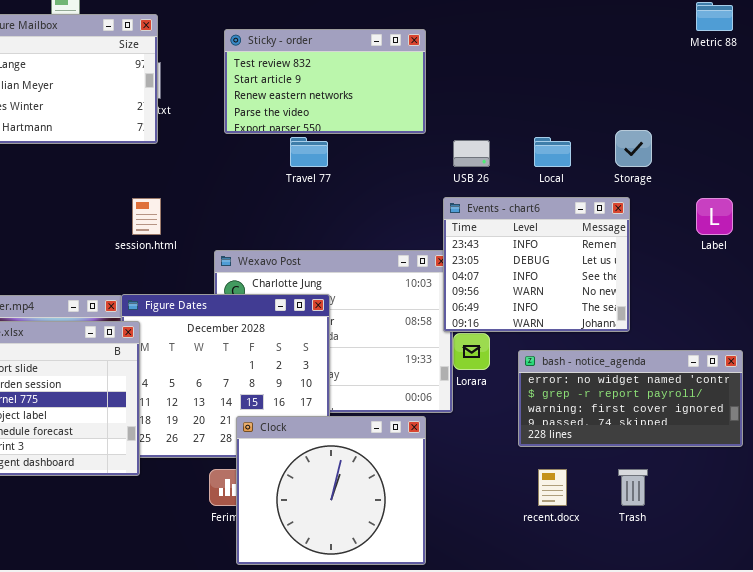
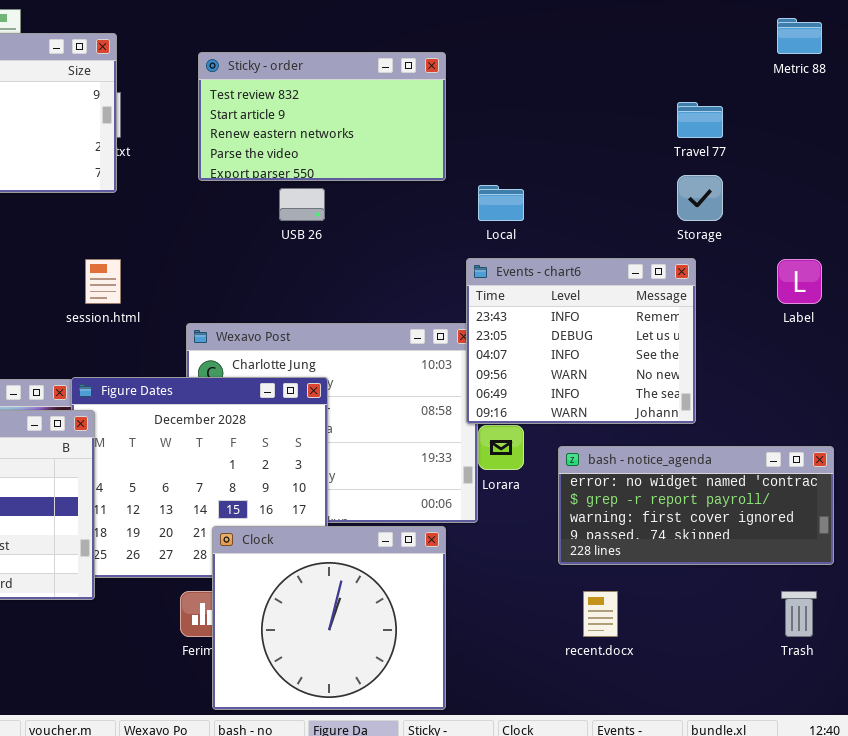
Travel 77: [290,137,328,167] -> [677,102,723,138], moved
Local: [534,137,571,167] -> [478,185,524,221], moved
USB 26: [453,140,490,167] -> [279,188,325,221], moved
Trash: [618,469,648,506] -> [781,591,817,637], moved

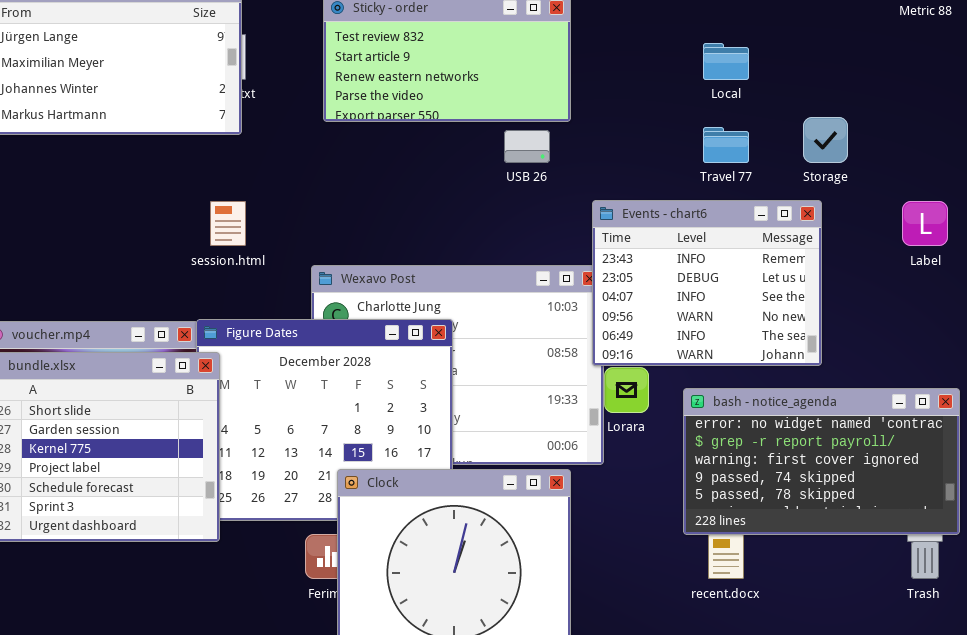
Travel 77: [677,102,723,138] -> [703,127,749,163], moved
Local: [478,185,524,221] -> [703,43,749,80], moved
USB 26: [279,188,325,221] -> [504,130,550,163], moved
bash - notice_agenda: [558,446,834,565] -> [683,388,960,535], resized

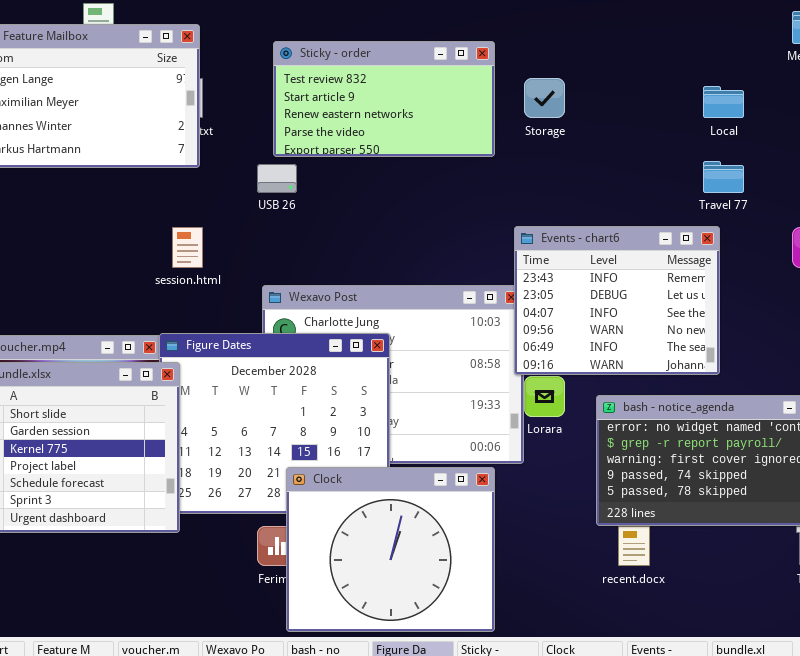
Local: [703,43,749,80] -> [703,86,744,118], moved
Storage: [803,117,848,163] -> [524,78,565,118], moved
Travel 77: [703,127,749,163] -> [703,161,744,193], moved
USB 26: [504,130,550,163] -> [257,164,297,193], moved

